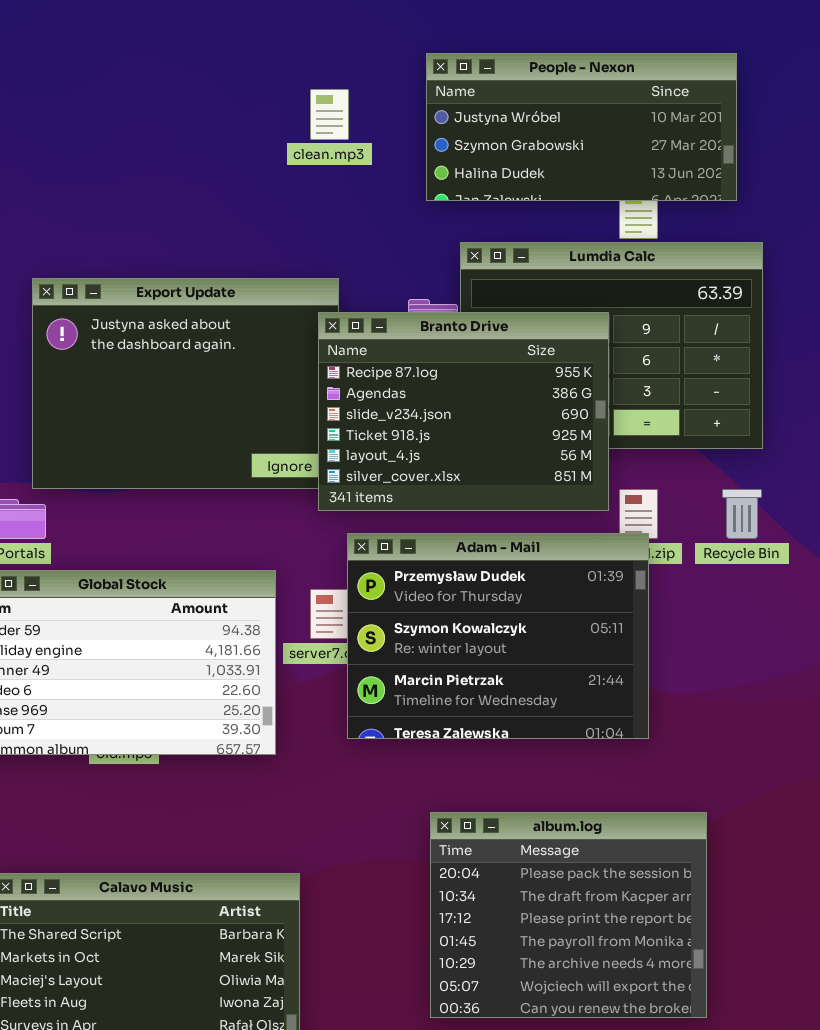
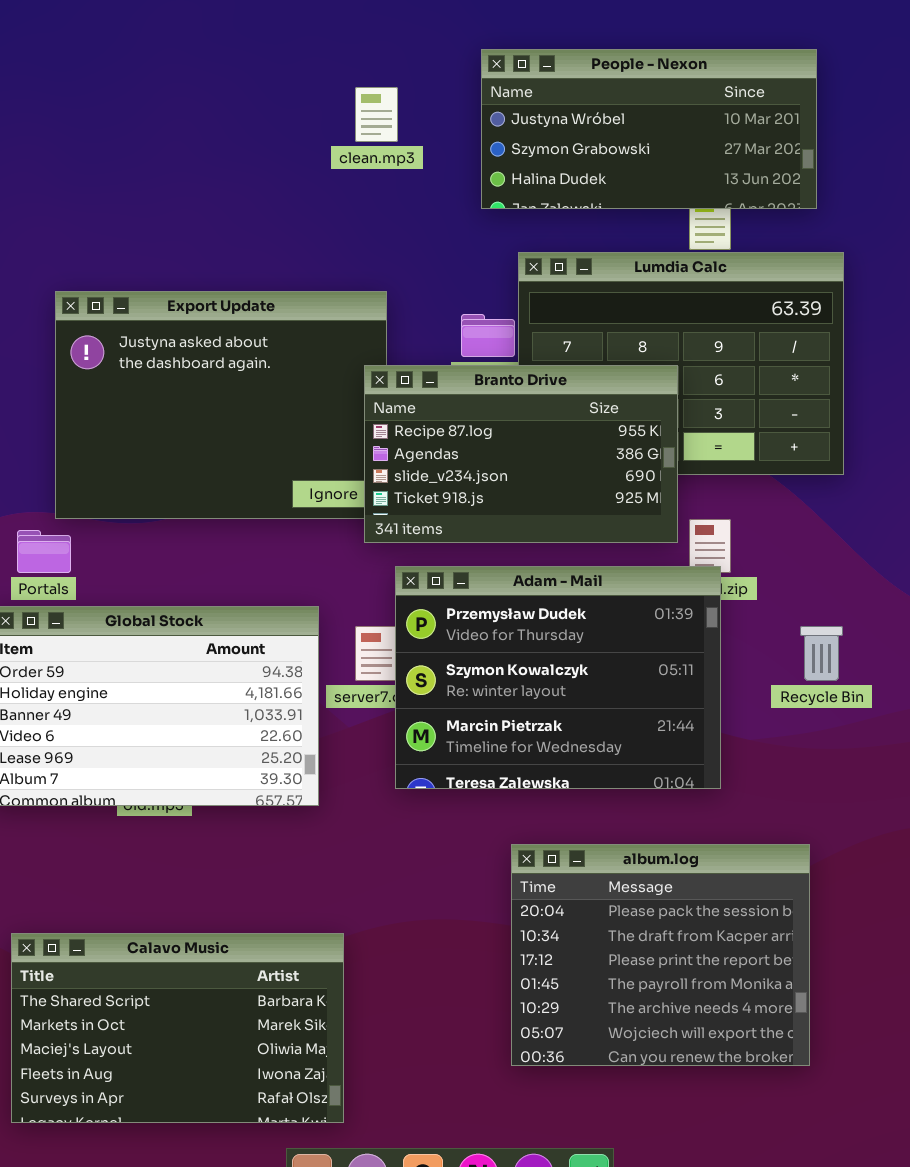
Branto Drive: [318,312,609,511] -> [364,365,678,543], resized
Recycle Bin: [722,489,762,539] -> [800,626,843,681], moved
album.log: [430,812,707,1018] -> [511,844,810,1066], moved

